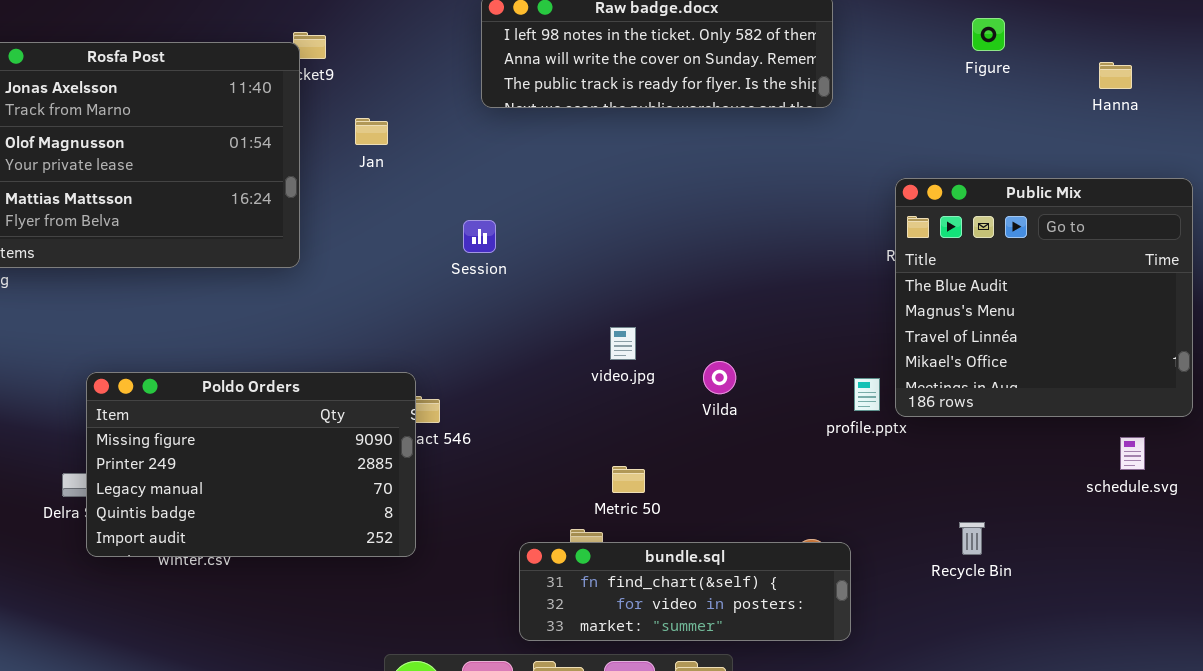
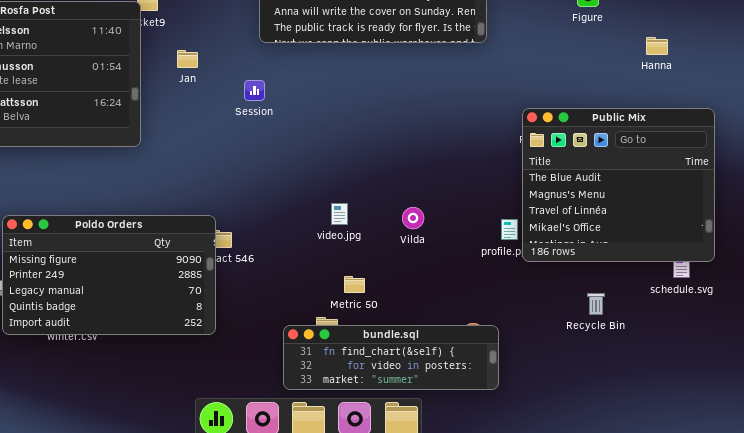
Hanna: [1099,62,1132,89] -> [646,37,668,55], moved
Public Mix: [895,178,1193,417] -> [522,108,715,262], moved
Session: [463,220,496,253] -> [244,80,265,101], moved
video.jpg: [610,327,636,360] -> [331,203,348,225], moved
Recycle Bin: [959,522,985,555] -> [587,293,605,315], moved

